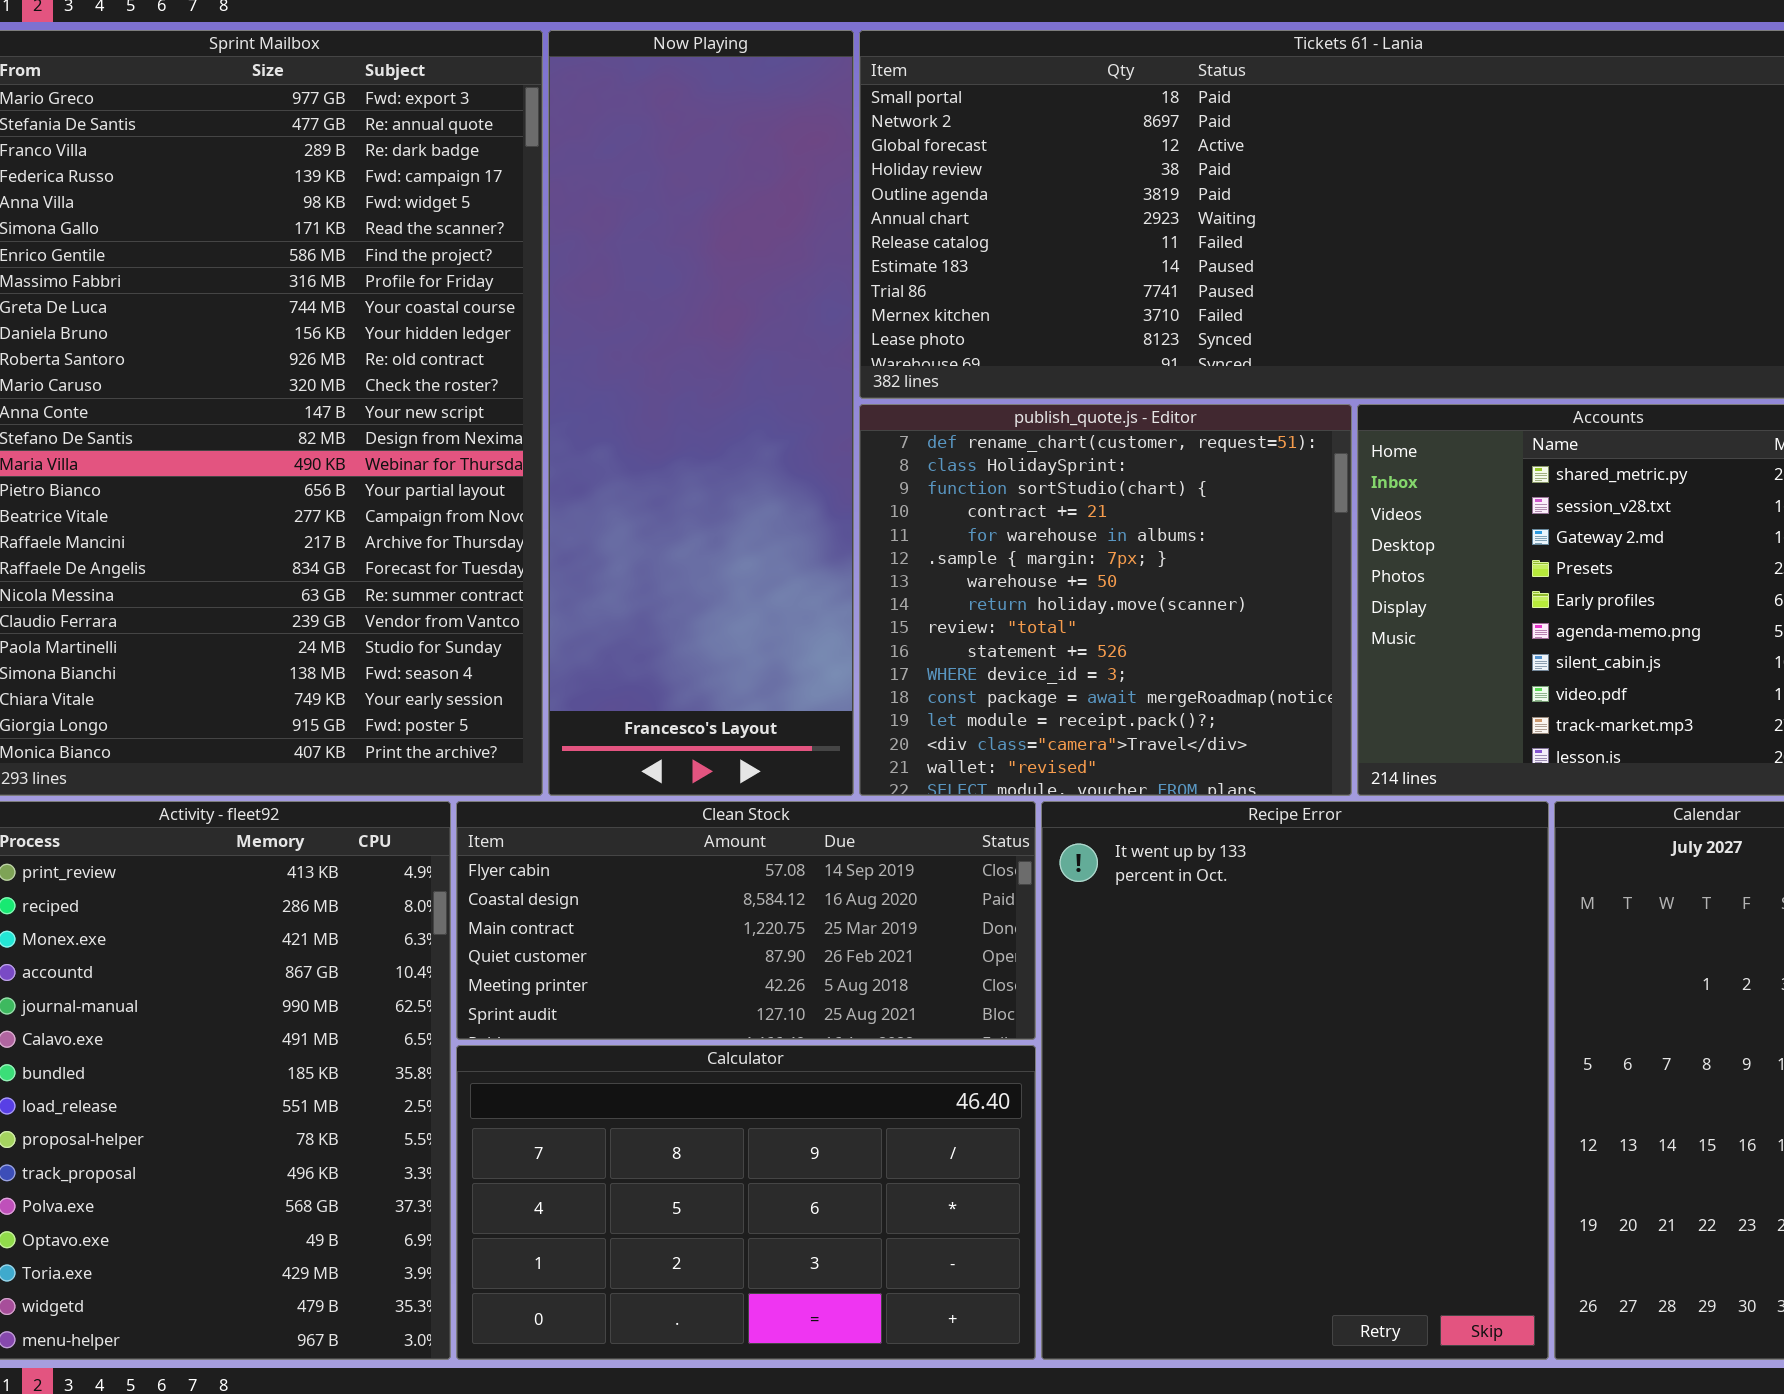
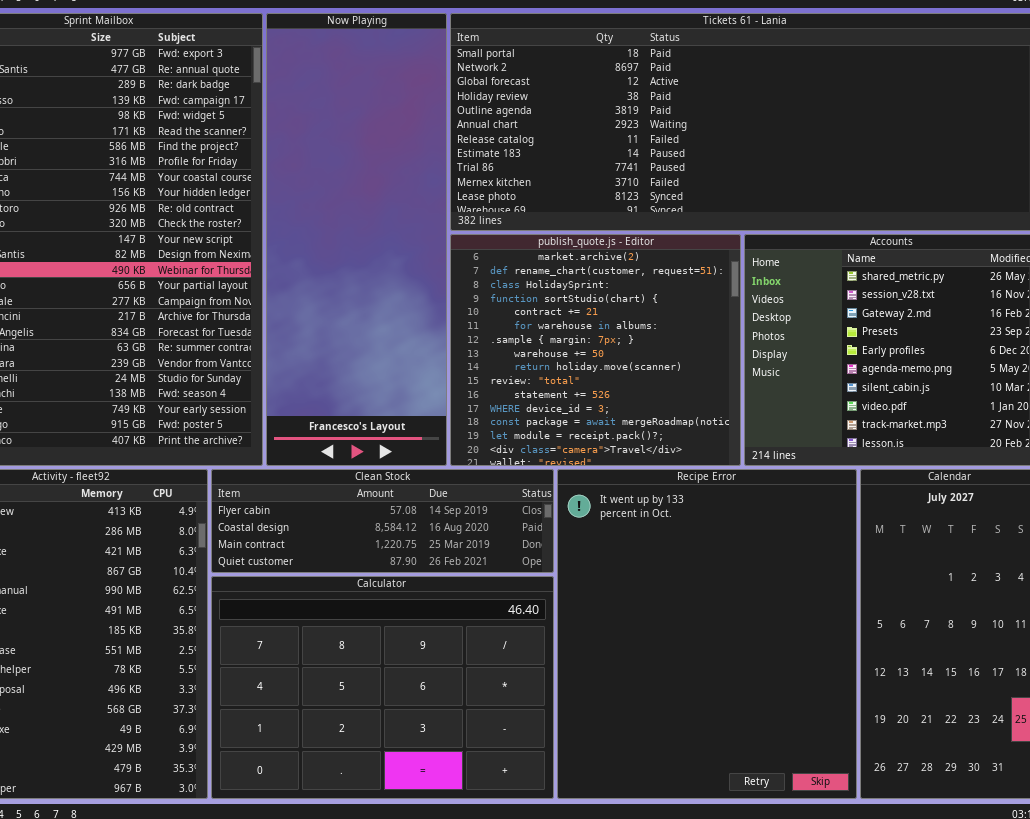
publish_quote.js - Editor: [859,404,1352,796] -> [450,234,741,466], scrolled up 1 row
Clean Stock: [456,801,1036,1040] -> [211,469,554,573], resized
Calculator: [456,1045,1036,1360] -> [211,576,554,799], resized

